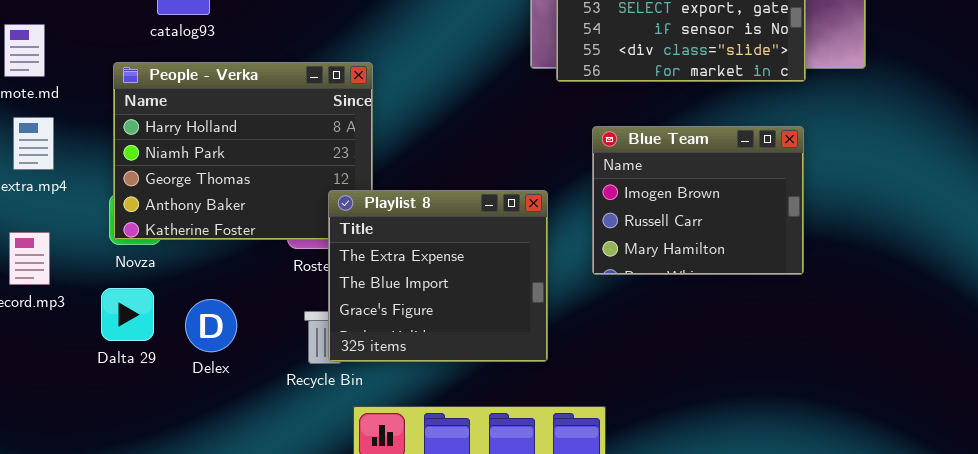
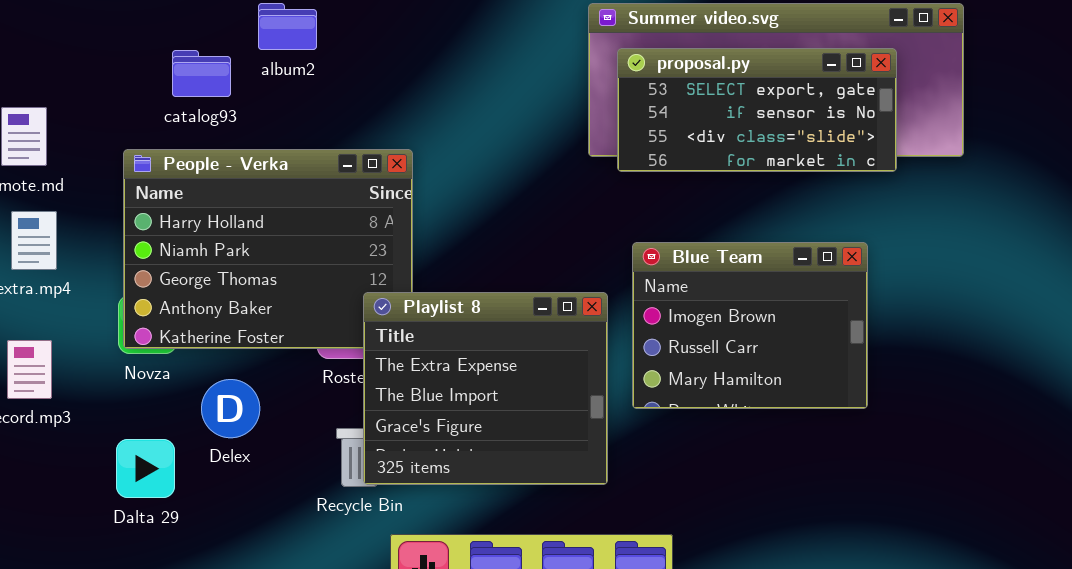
Blue Team: [592,126,804,275] -> [632,242,868,409], moved
Dalta 29: [101,288,154,341] -> [116,439,175,498], moved
Delex: [185,299,237,352] -> [201,379,260,438], moved

